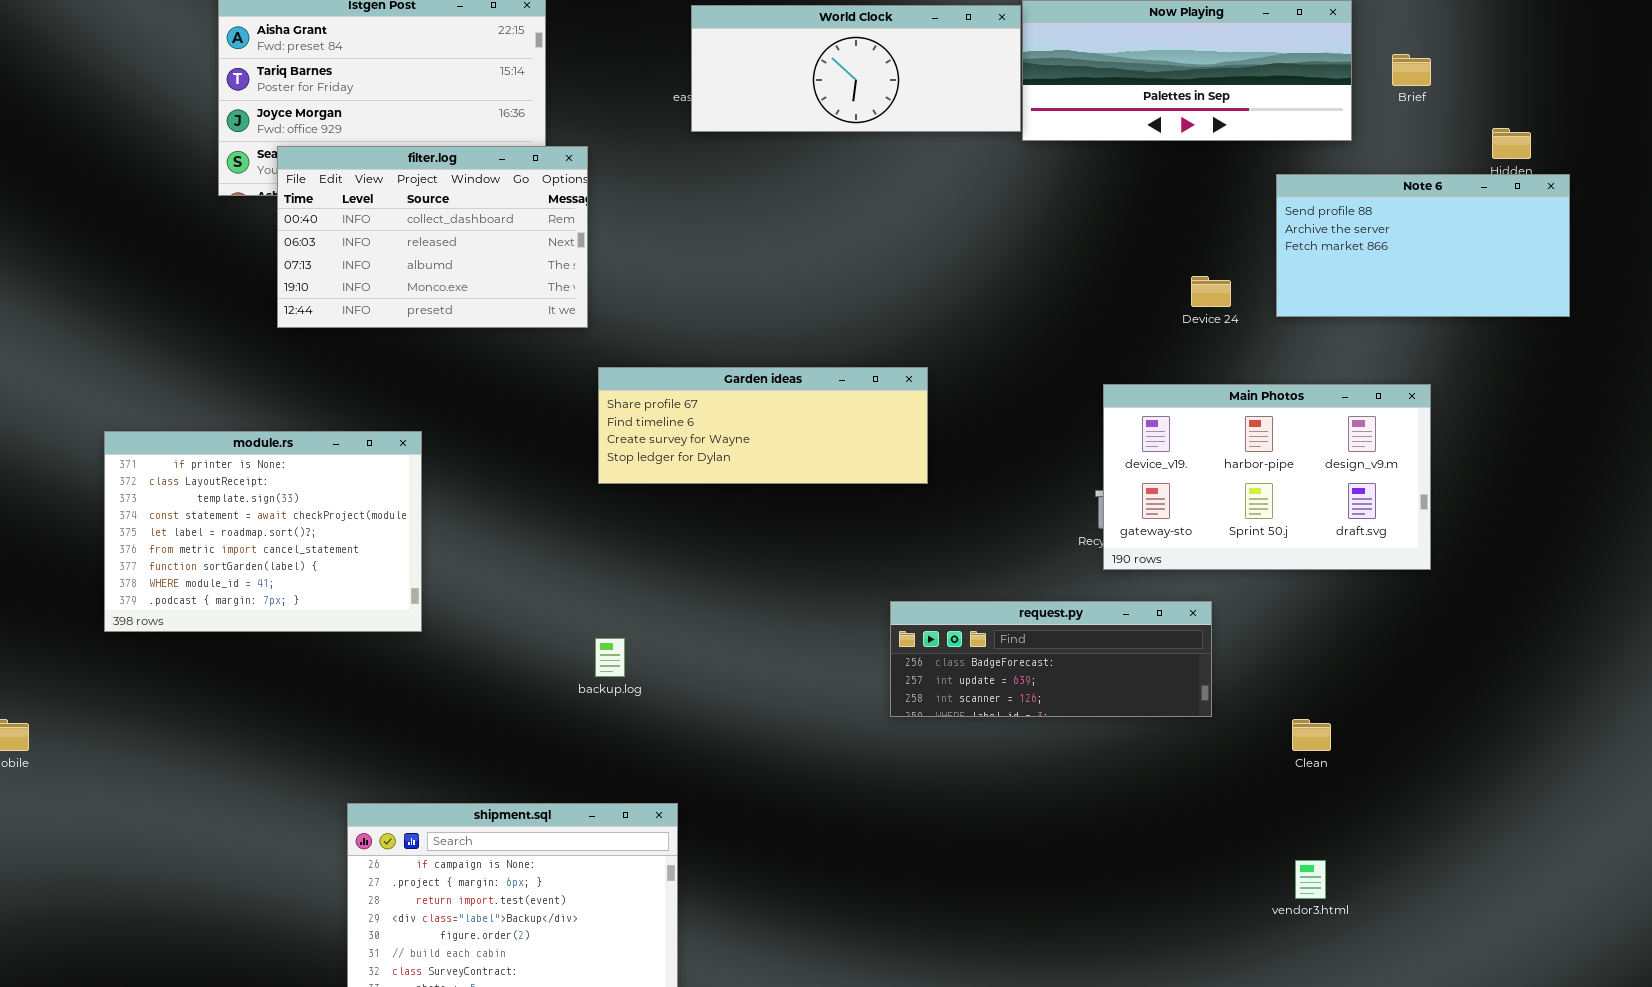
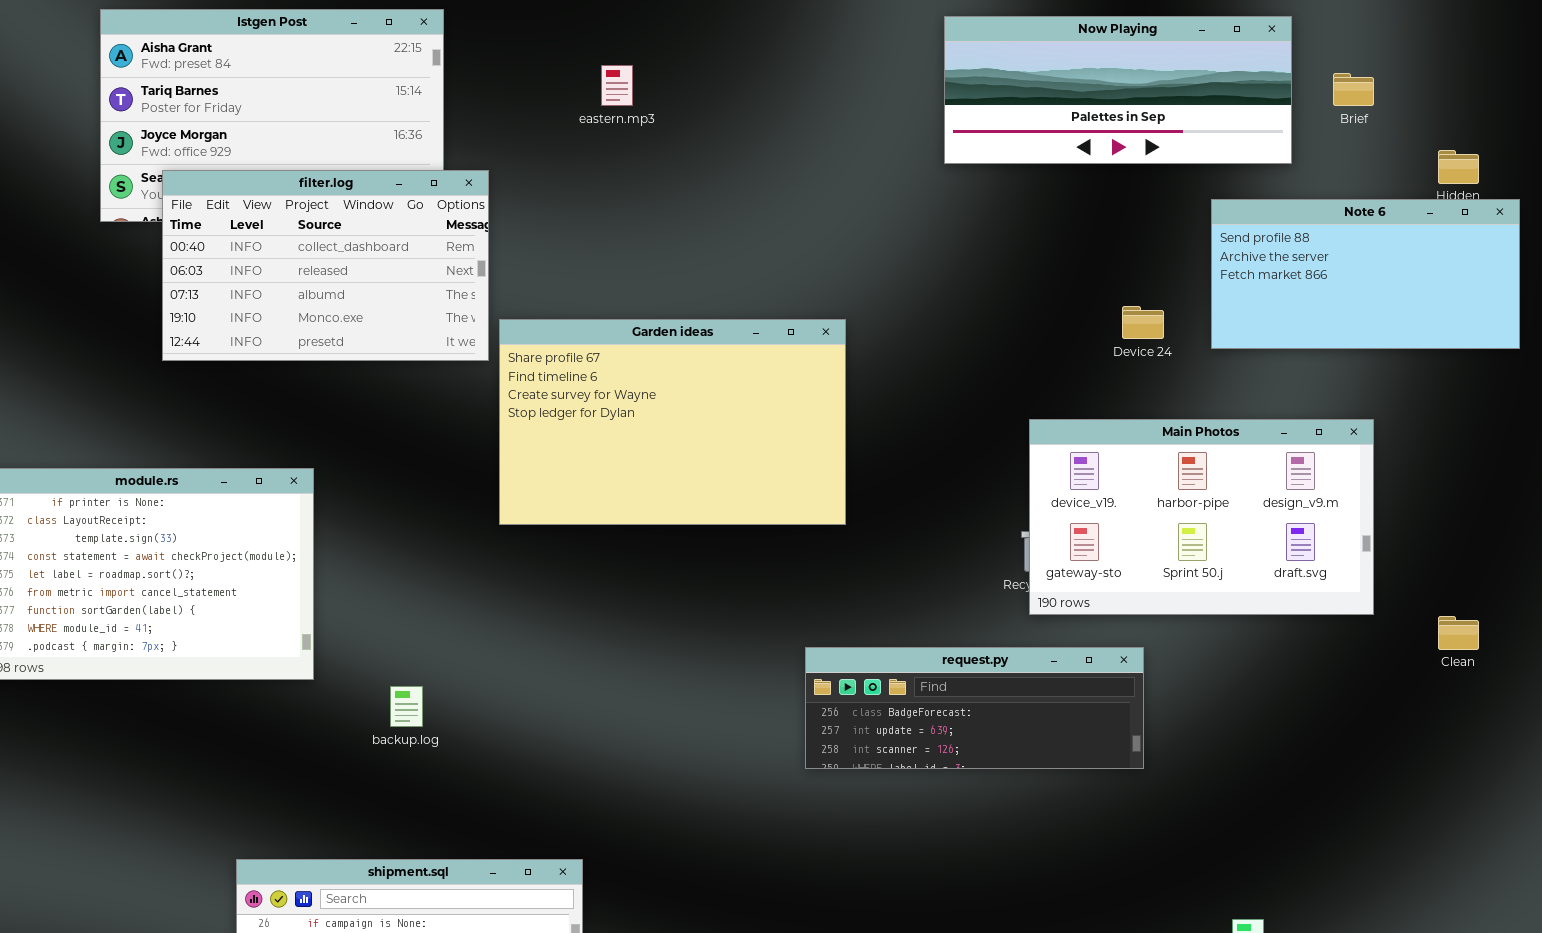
World Clock: [691,5,1021,132] -> none, closed
Garden ideas: [598,367,928,484] -> [499,319,846,525], resized
backup.log: [595,638,625,677] -> [390,686,423,727], moved
Clean: [1292,719,1331,751] -> [1438,616,1479,650], moved

